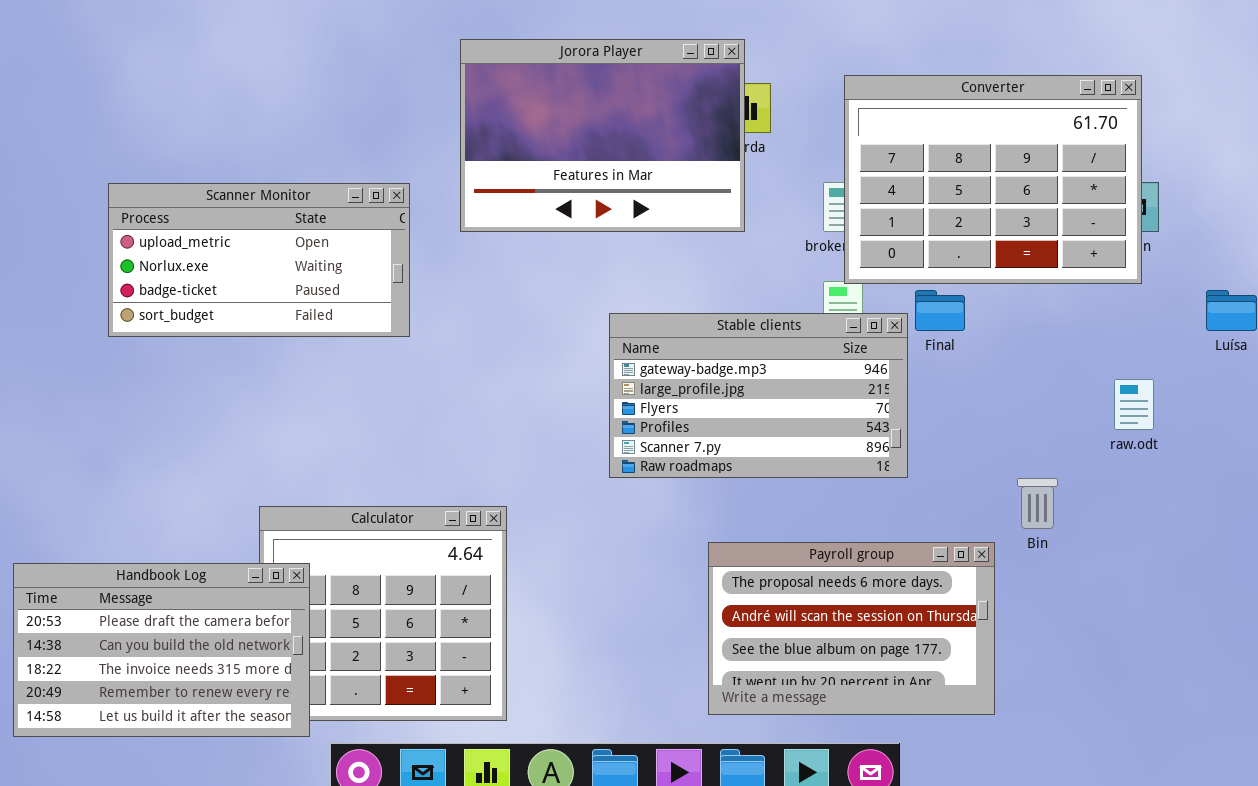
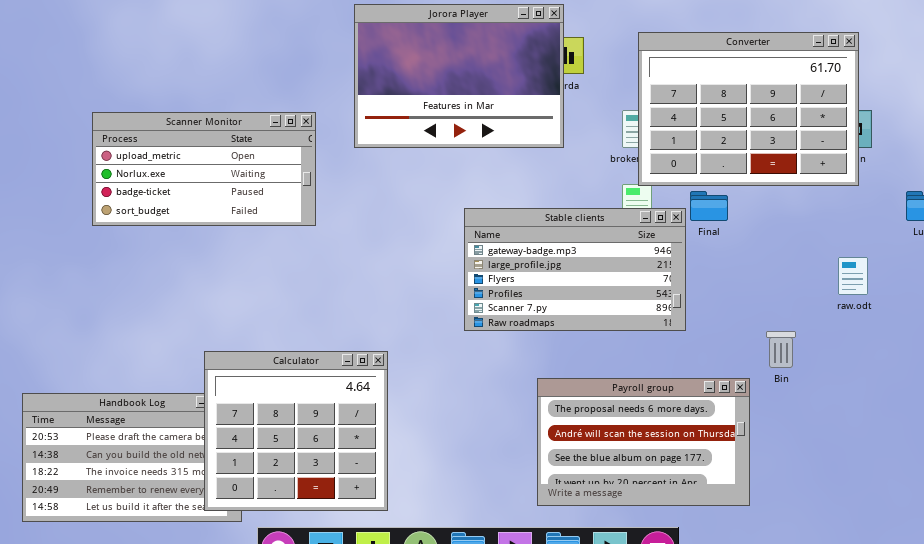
Calculator: [259,506,507,721] -> [204,351,388,511], raised

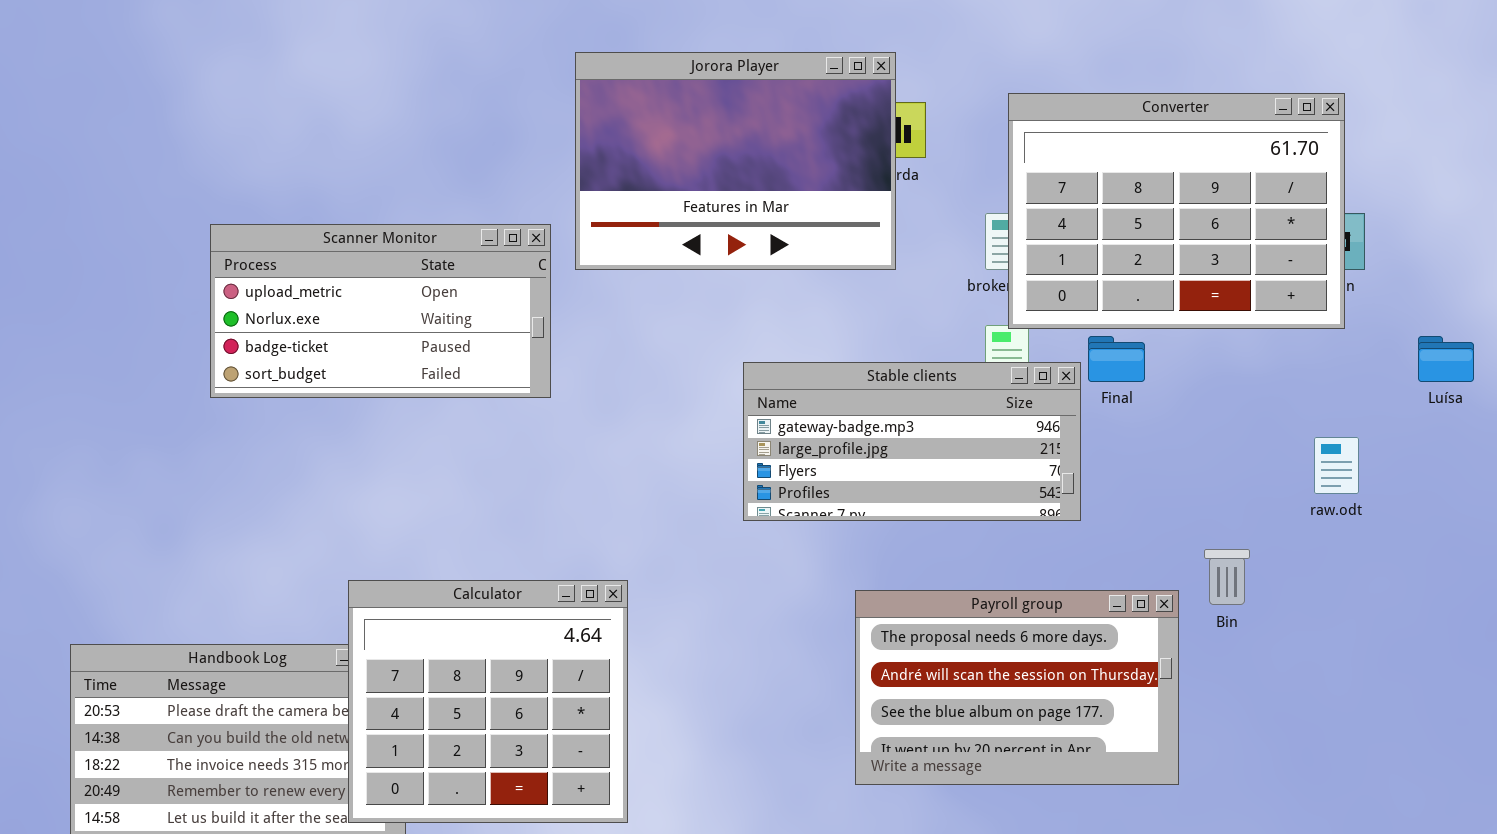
Scanner Monitor: [92,112,316,226] -> [210,224,551,398], moved
Stable clients: [464,208,686,331] -> [743,362,1081,521], resized
Payroll group: [537,378,750,506] -> [855,590,1179,785], moved

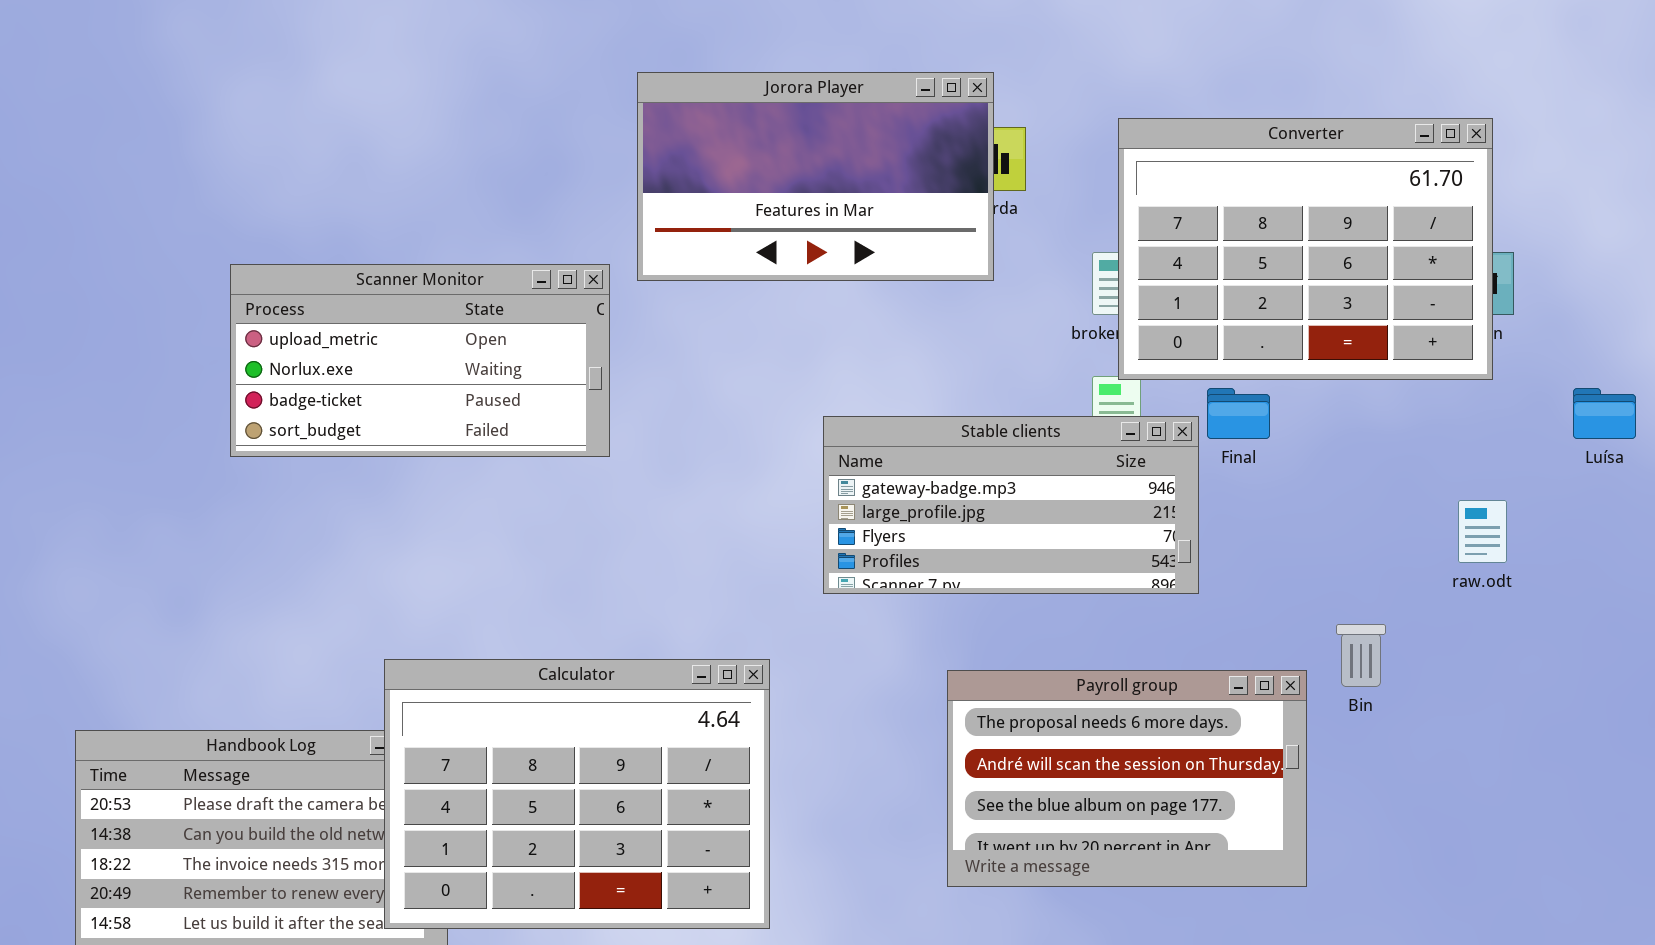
Jorora Player: [575,52,896,270] -> [637,72,994,281], resized
Calculator: [348,580,628,823] -> [384,659,770,929], resized

